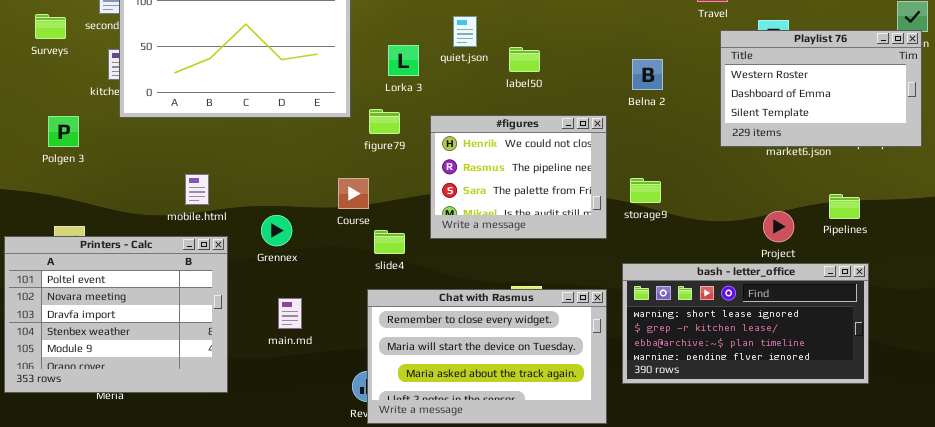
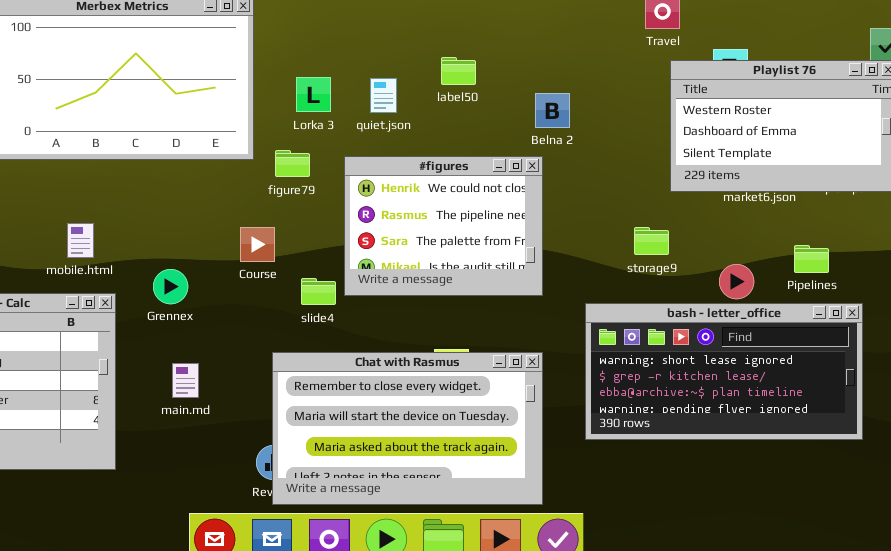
quiet.json: [453,16,477,47] -> [370,78,397,113], moved
label50: [509,47,540,72] -> [441,57,476,85], moved
Belna 2: [632,59,663,90] -> [535,93,570,128], moved
storage9: [630,178,661,203] -> [634,227,669,255], moved
slide4: [374,230,405,254] -> [301,278,336,305], moved
bash - letter_office: [622,263,869,384] -> [585,303,863,440], moved

